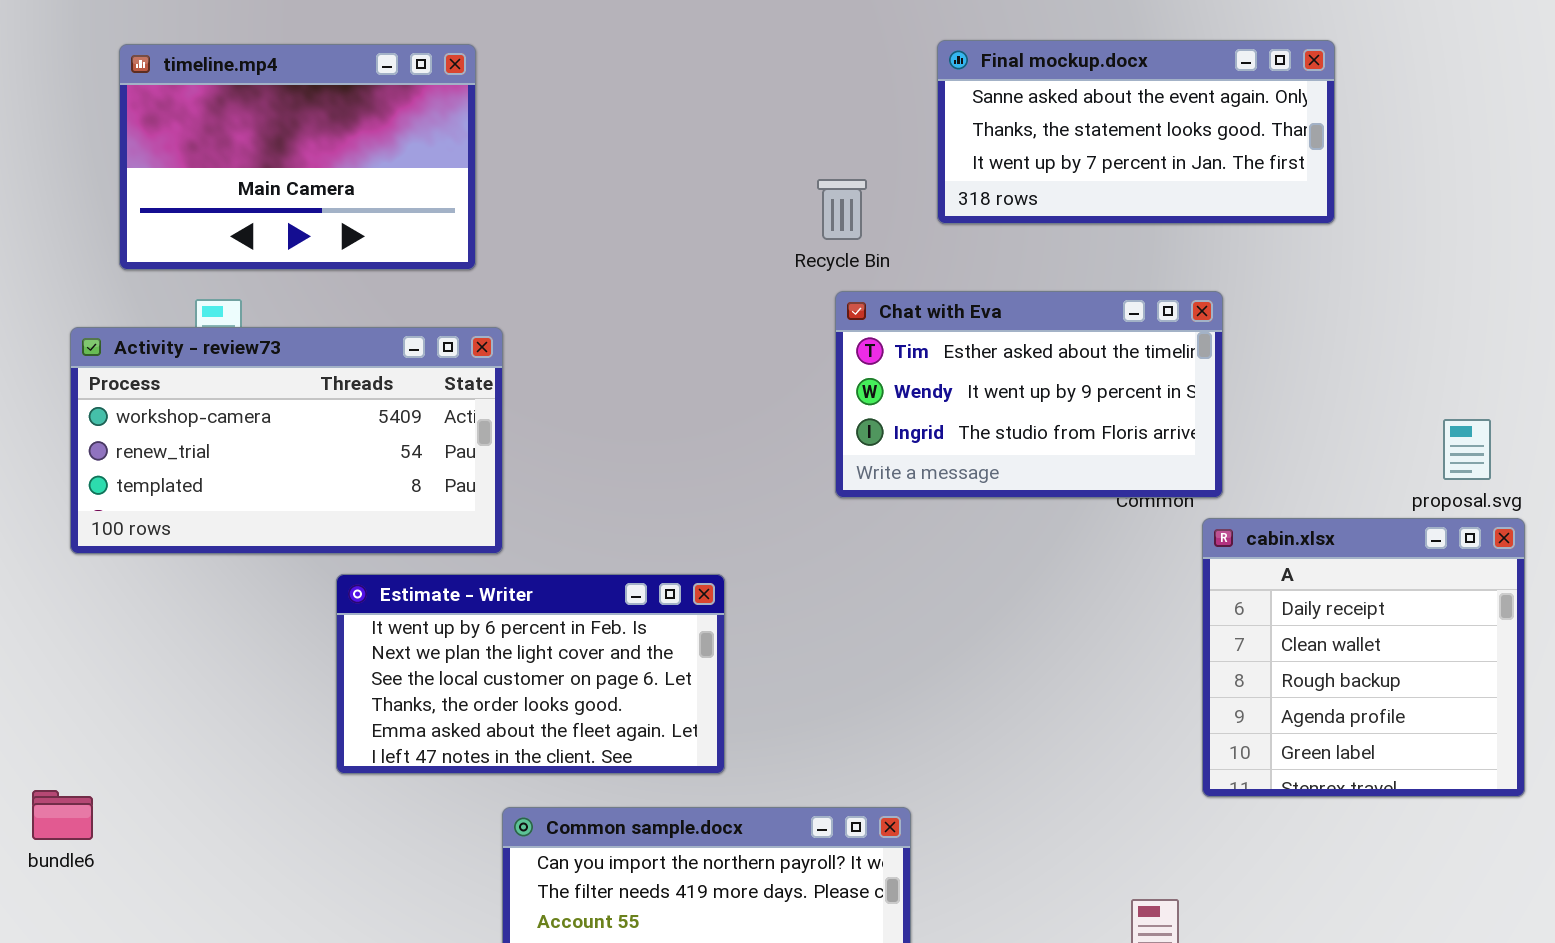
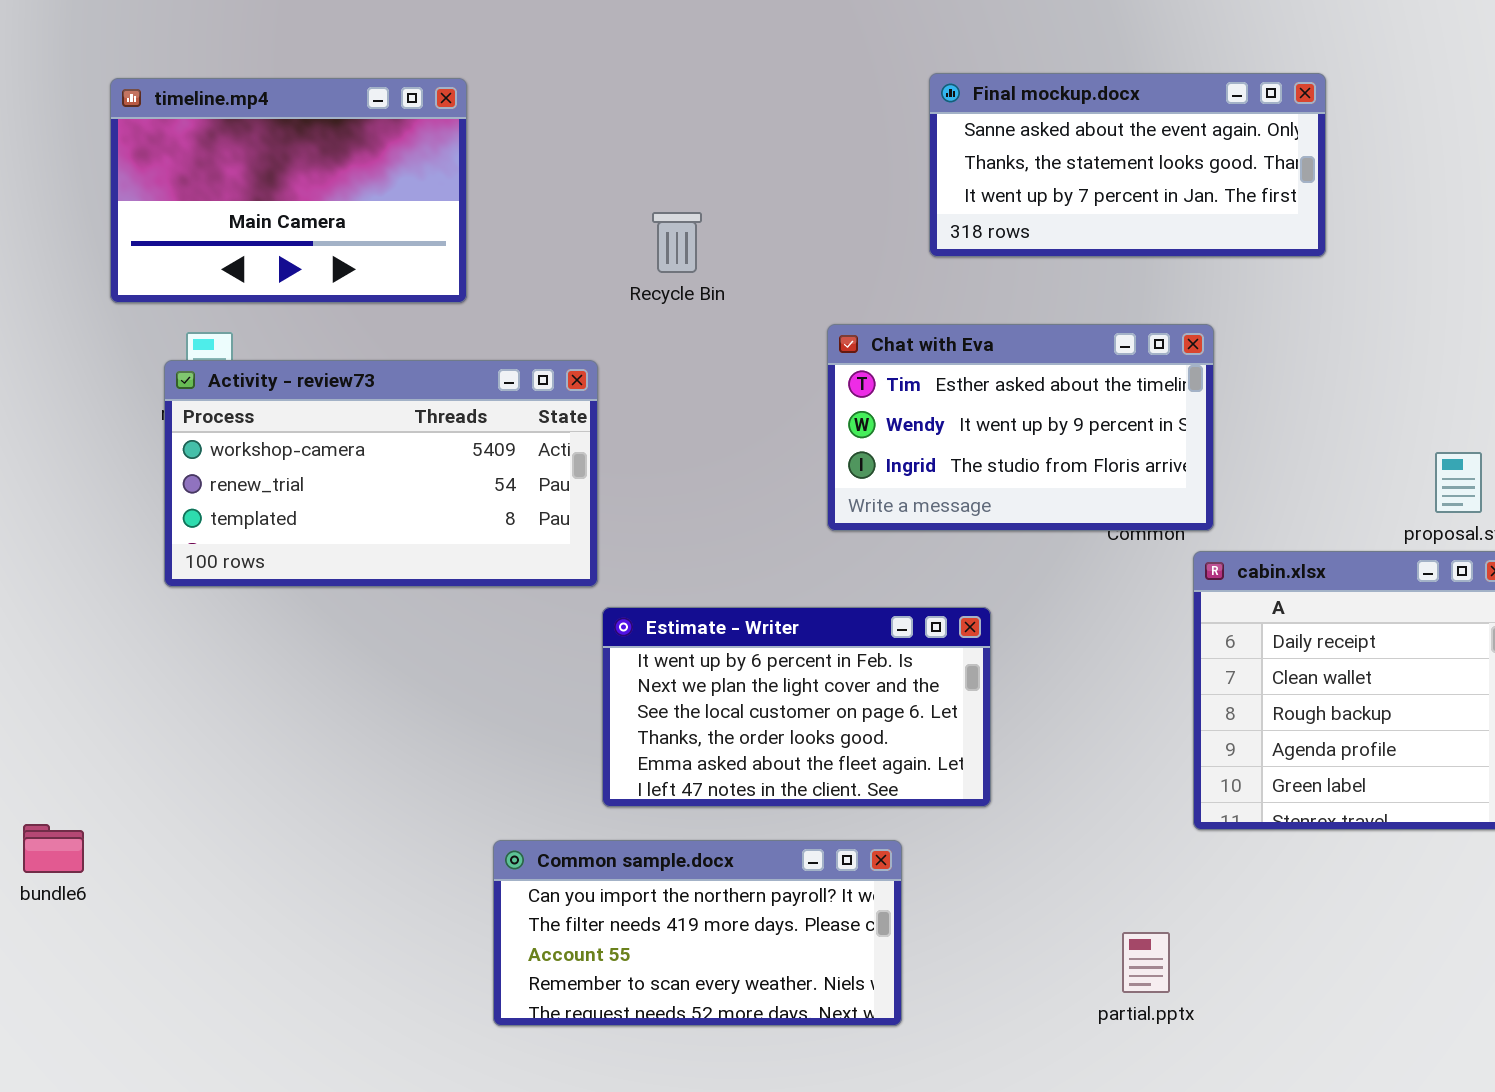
Recycle Bin: [817,179,867,240] -> [652,212,702,273], moved
Activity - review73: [70,327,503,554] -> [164,360,598,587], moved
Estimate - Writer: [336,574,725,774] -> [602,607,991,807], moved

